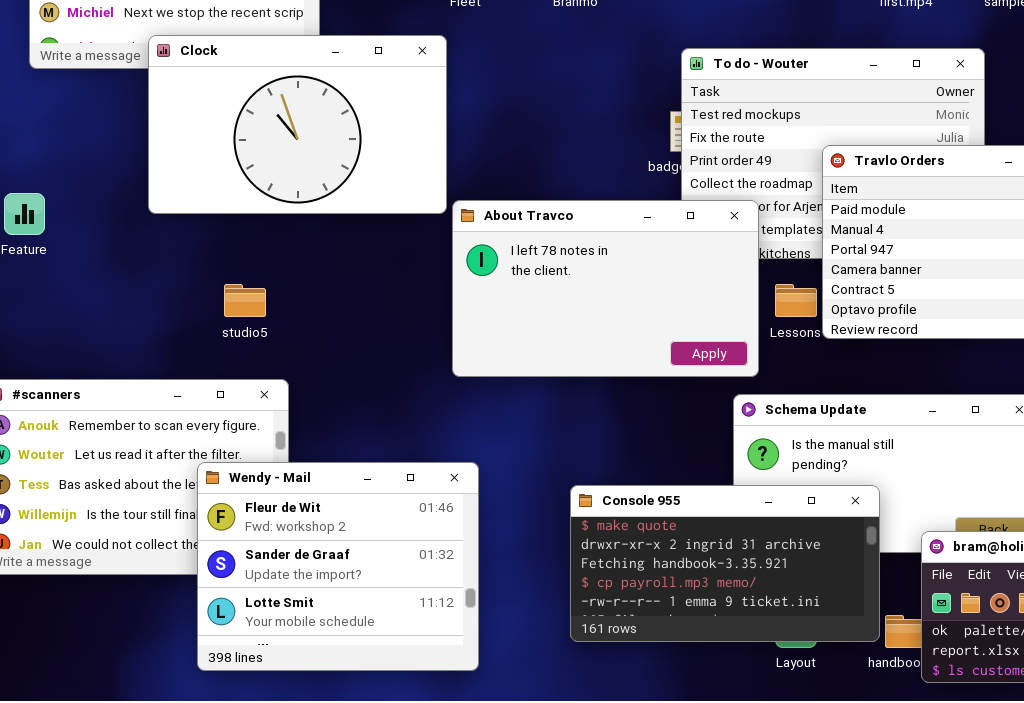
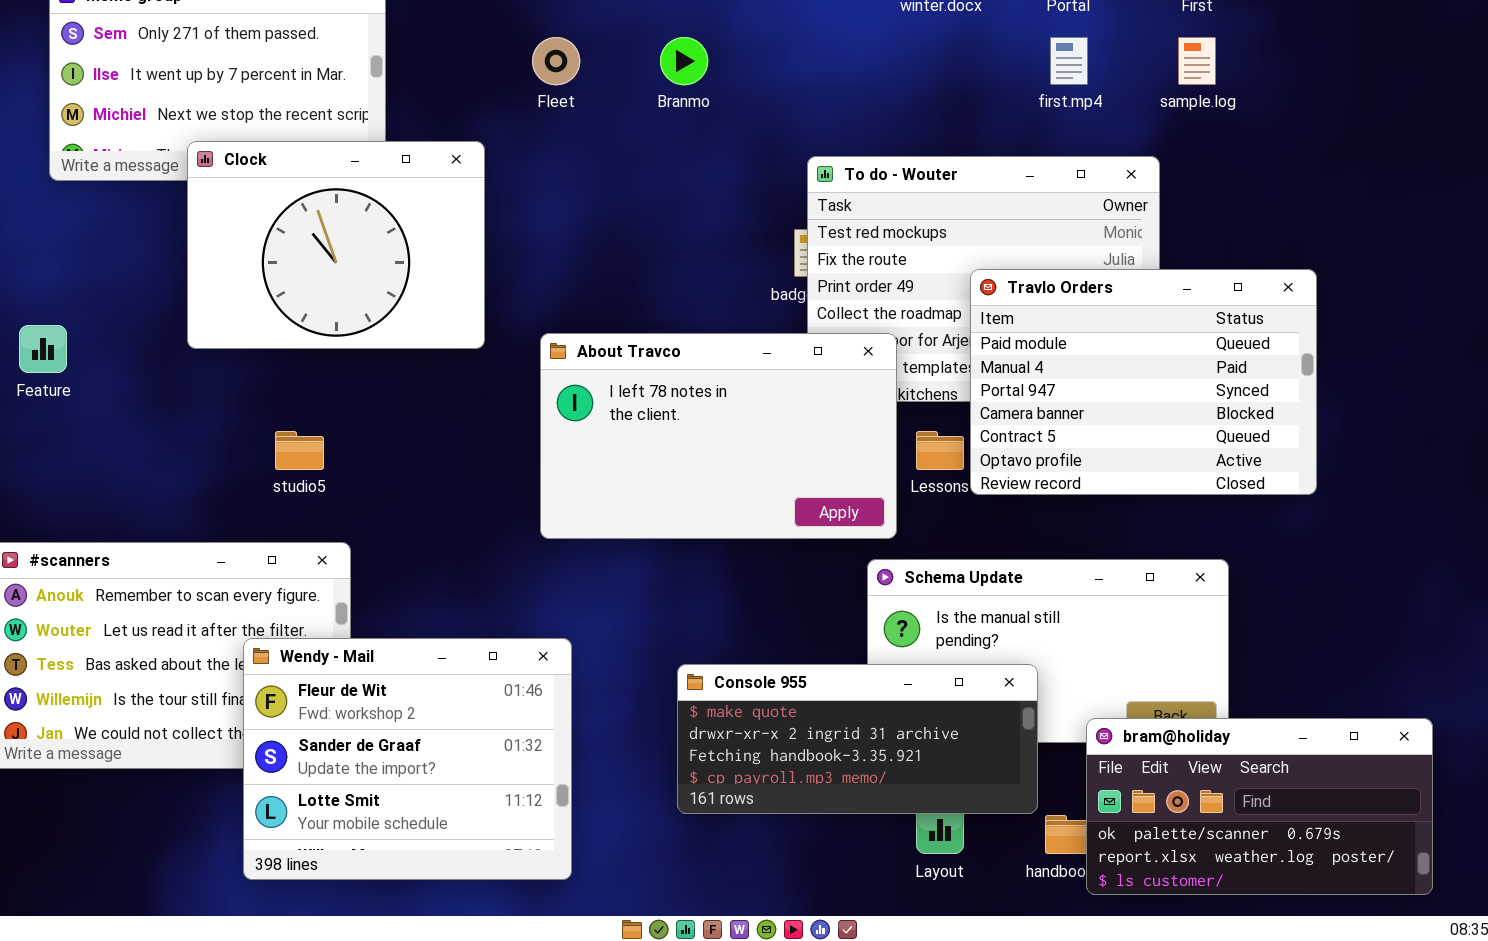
Clock: [148,35,447,214] -> [187,141,485,349], resized
Console 955: [570,485,880,642] -> [677,664,1038,814], resized

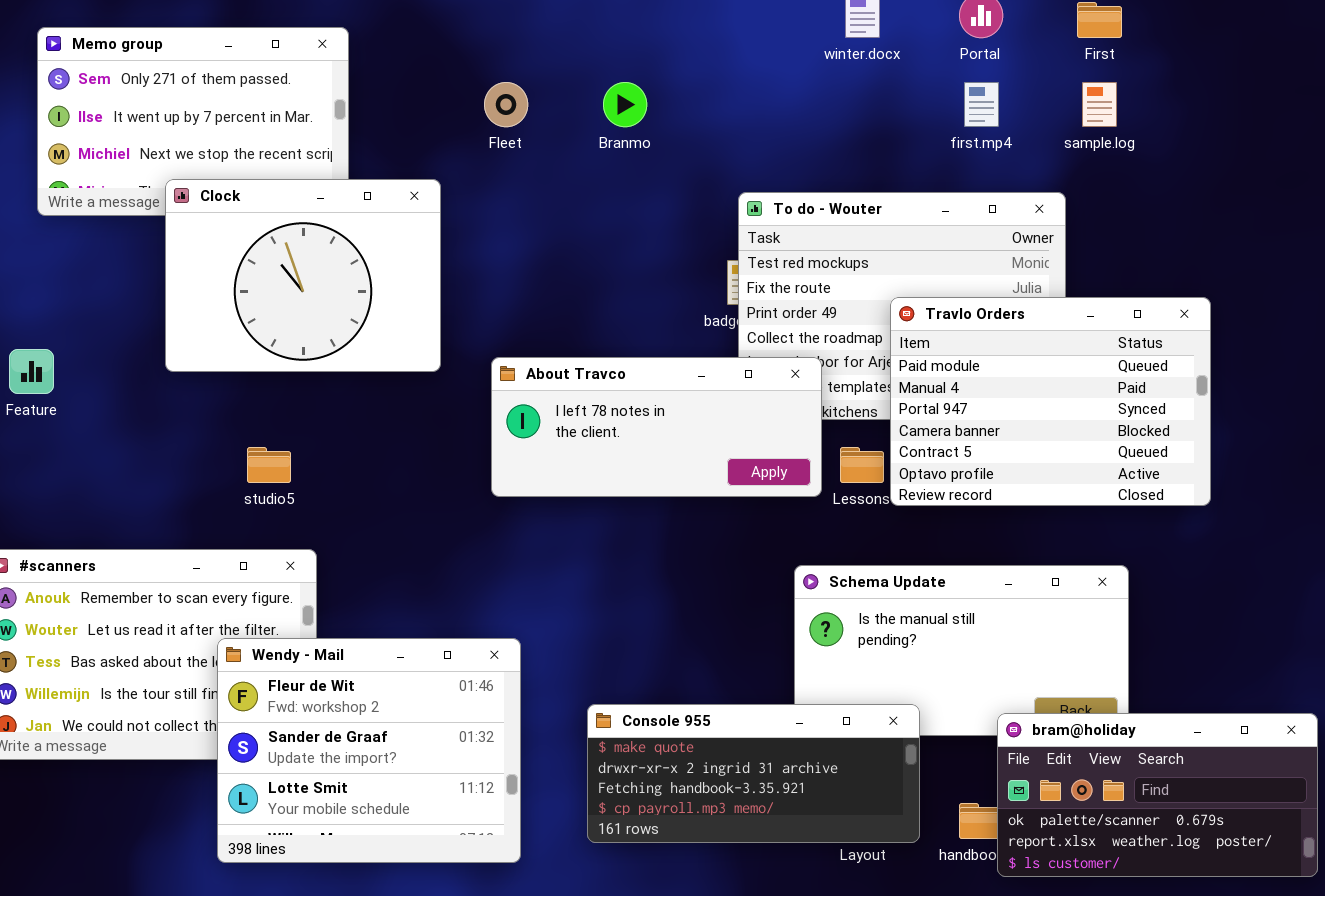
About Travco: [540,333,897,539] -> [491,357,822,497], resized
Console 955: [677,664,1038,814] -> [587,704,920,843], moved

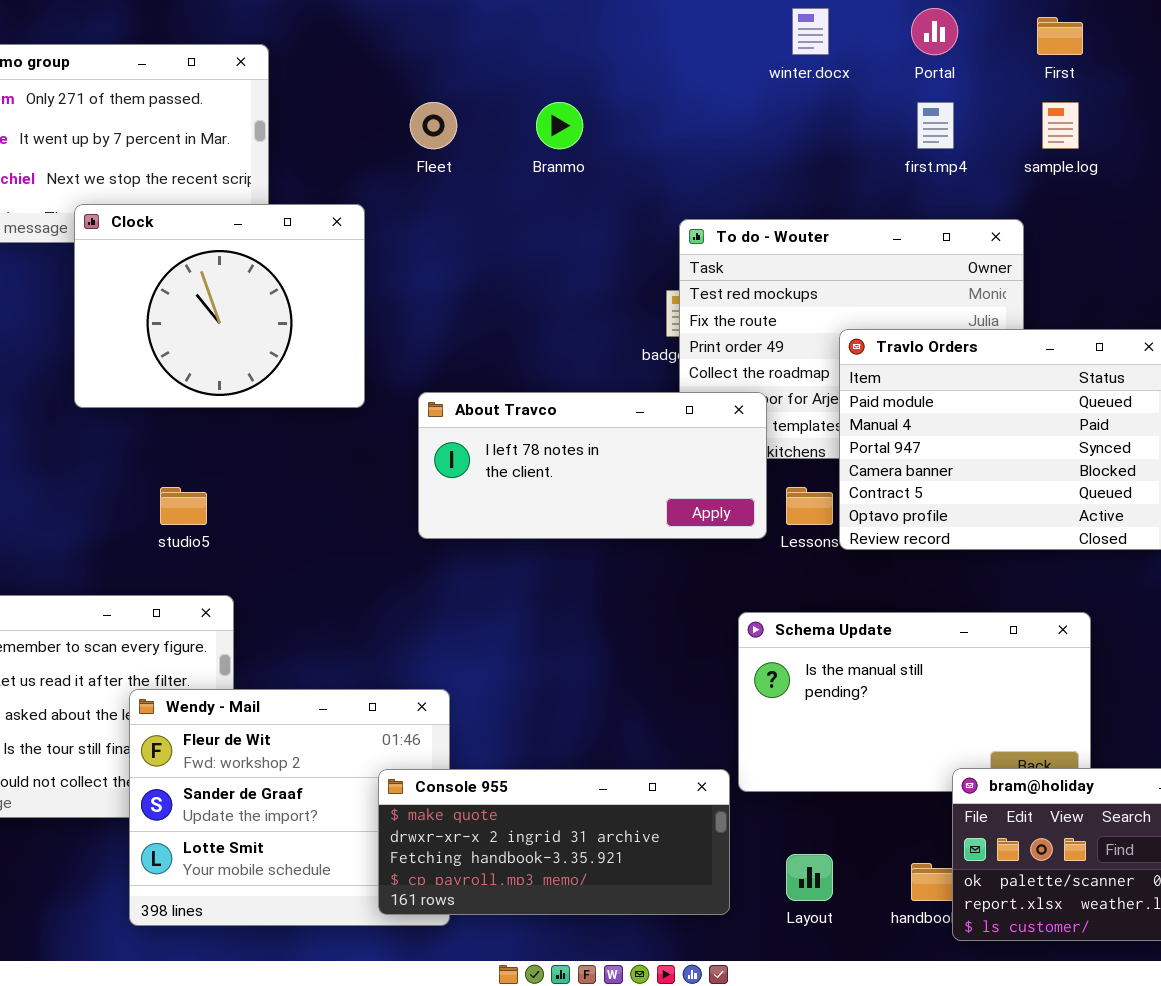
Console 955: [587,704,920,843] -> [378,769,730,915], moved

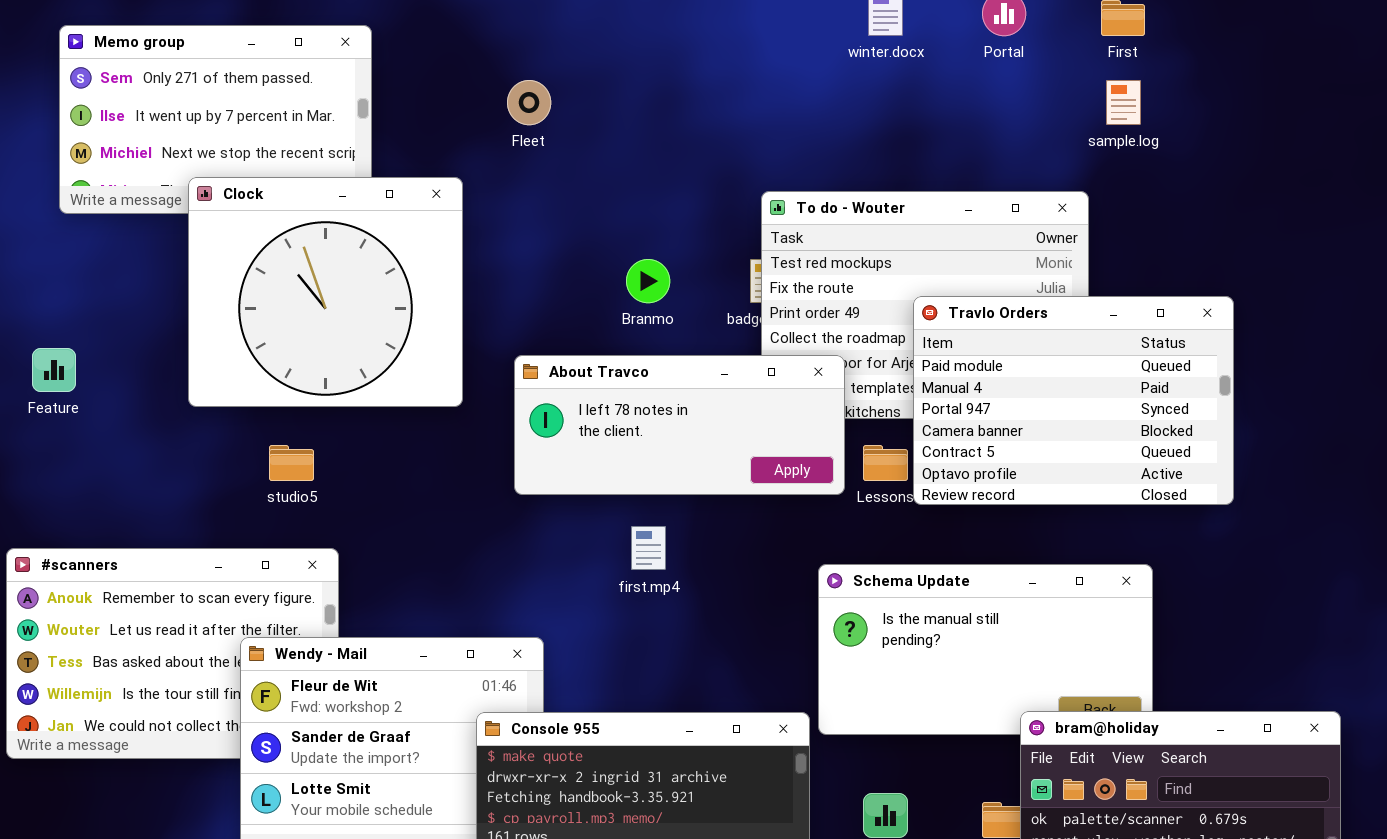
Branmo: [536,102,583,149] -> [626,259,670,303], moved
first.mp4: [917,102,954,149] -> [631,526,666,570], moved
Clock: [74,204,365,408] -> [188,177,463,407], resized

